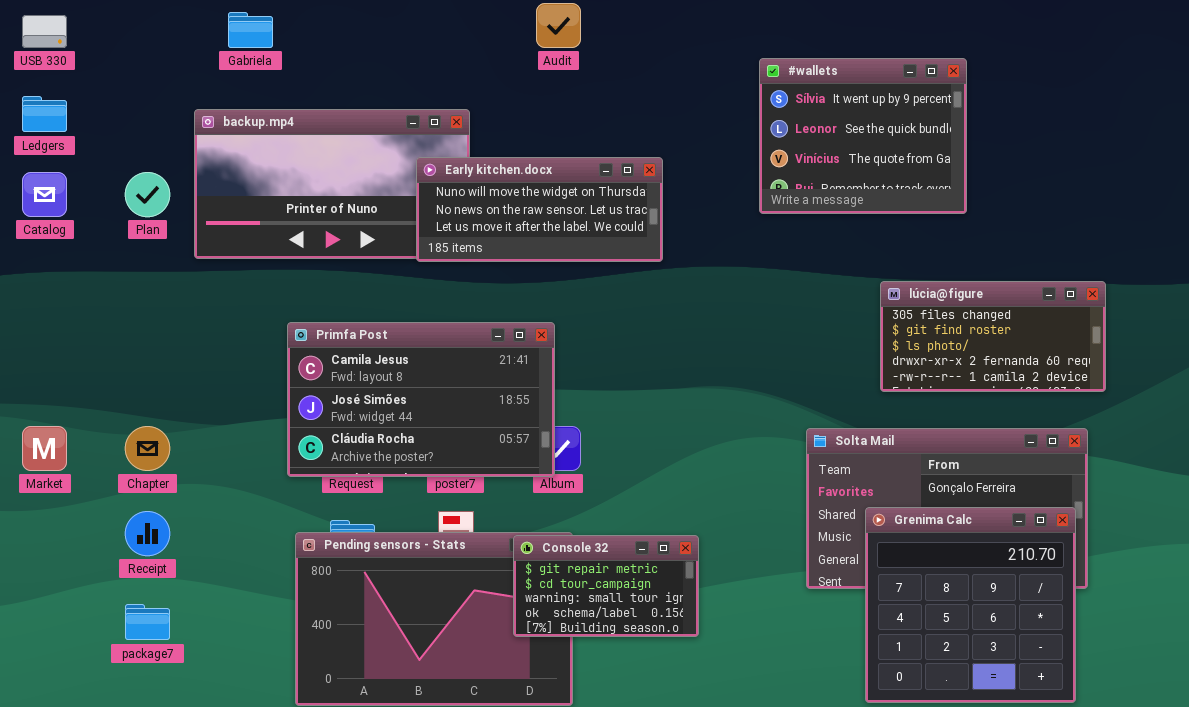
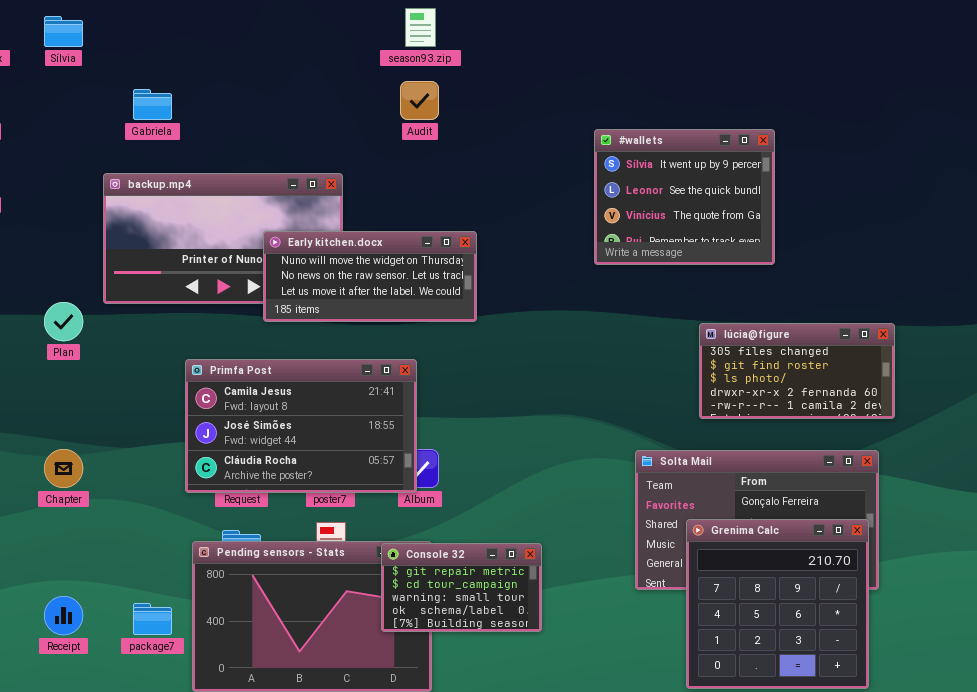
Early kitchen.docx: [416,157,663,262] -> [263,231,477,322], moved
Plan: [125,172,170,217] -> [44,302,83,341], moved
Receipt: [125,511,170,556] -> [44,596,83,635], moved
package7: [125,604,170,640] -> [133,603,172,635], moved

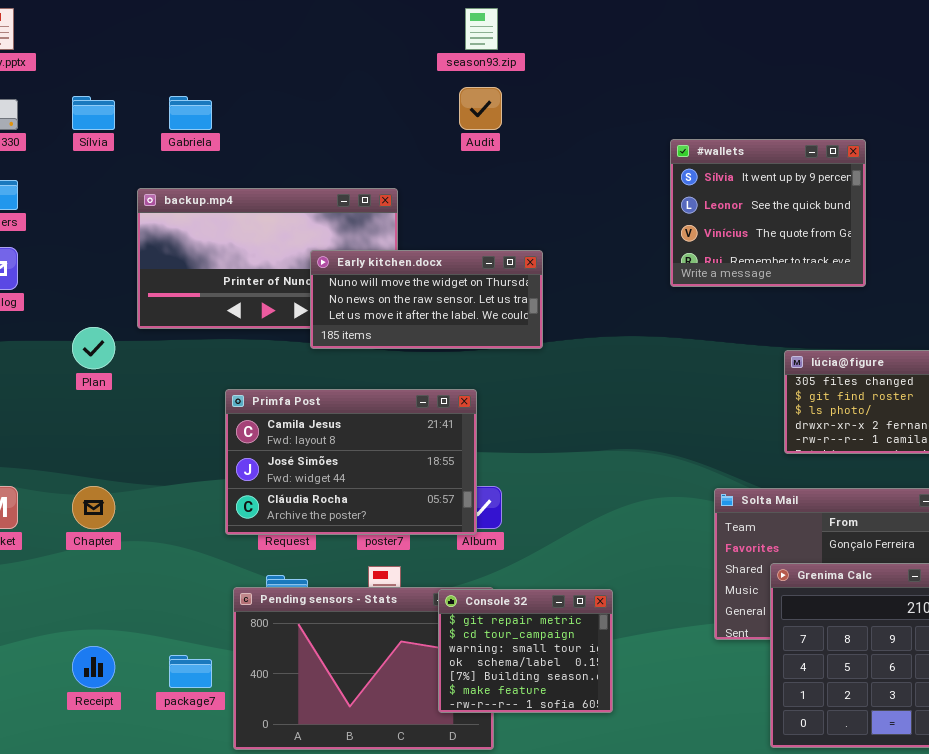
Sílvia: [44,16,83,47] -> [72,96,115,130], moved
Console 32: [381,543,542,632] -> [438,589,613,713], resized

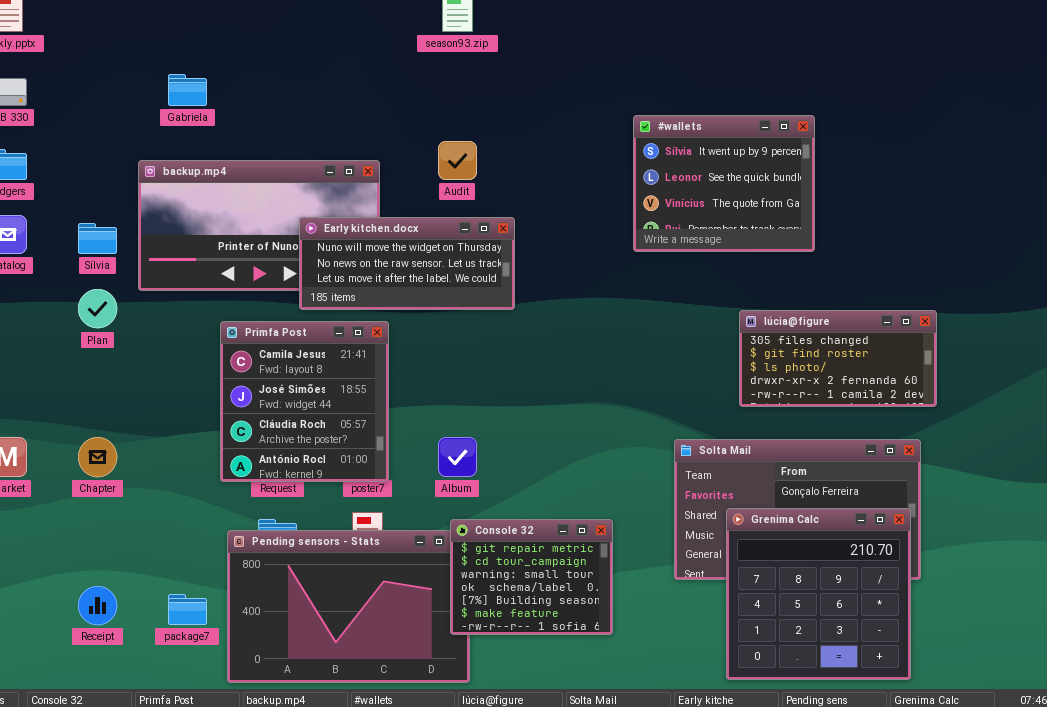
Audit: [459,87,502,130] -> [438,141,477,180], moved
Sílvia: [72,96,115,130] -> [78,223,117,254], moved
Primfa Post: [225,389,477,535] -> [220,321,389,482], resized
Console 32: [438,589,613,713] -> [450,519,613,635], moved

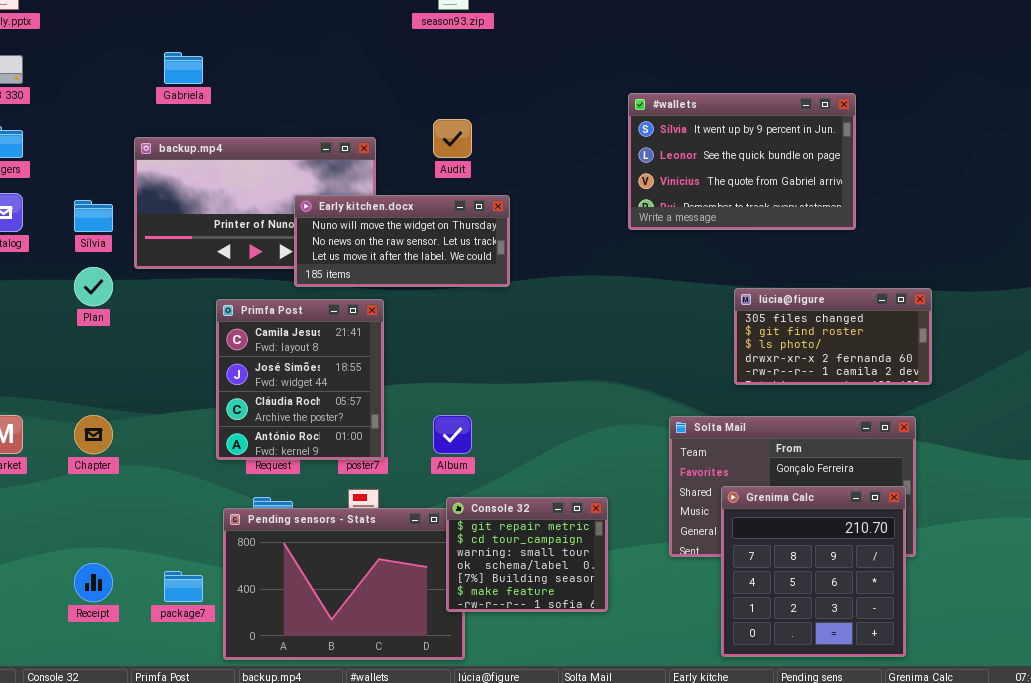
#wallets: [633,115,815,252] -> [628,93,856,230], resized

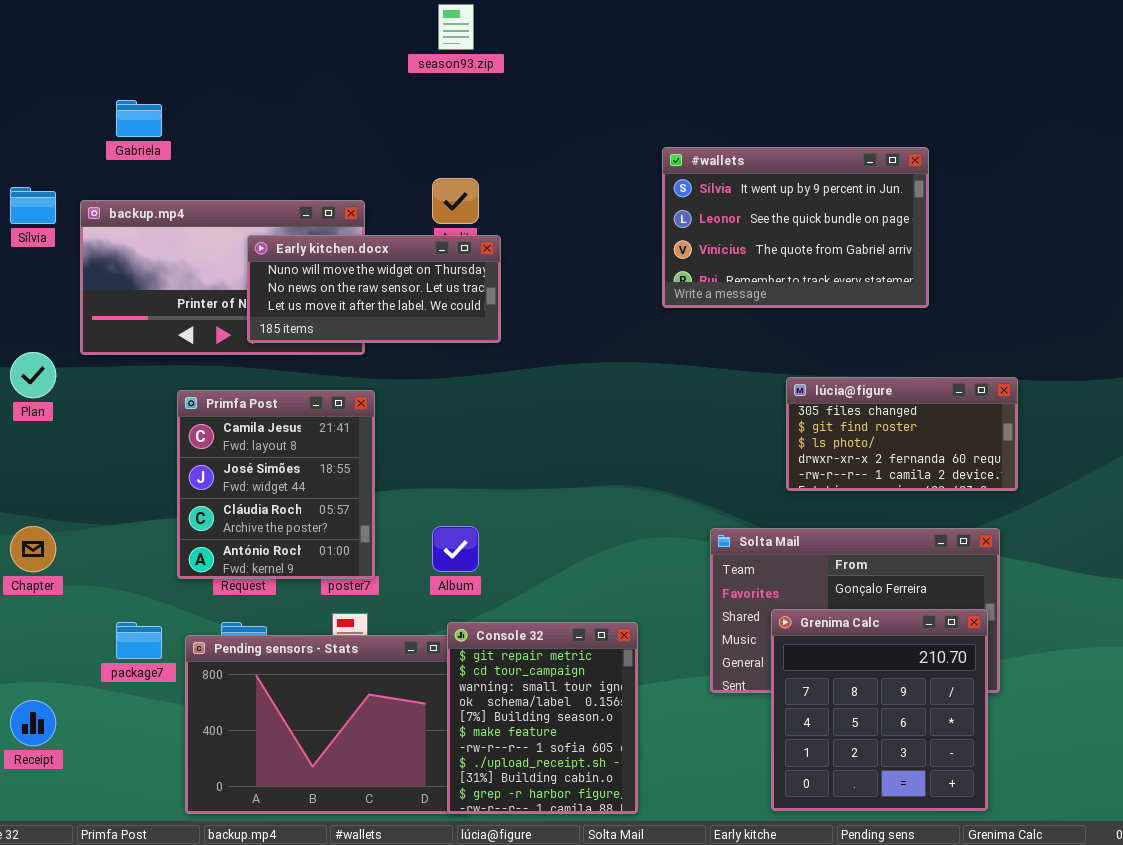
Early kitchen.docx: [294,195,510,287] -> [247,235,501,343], moved
Sílvia: [74,200,113,232] -> [10,187,56,224], moved
Console 32: [446,497,608,612] -> [447,622,638,814], resized
package7: [164,571,203,602] -> [116,622,162,659], moved

